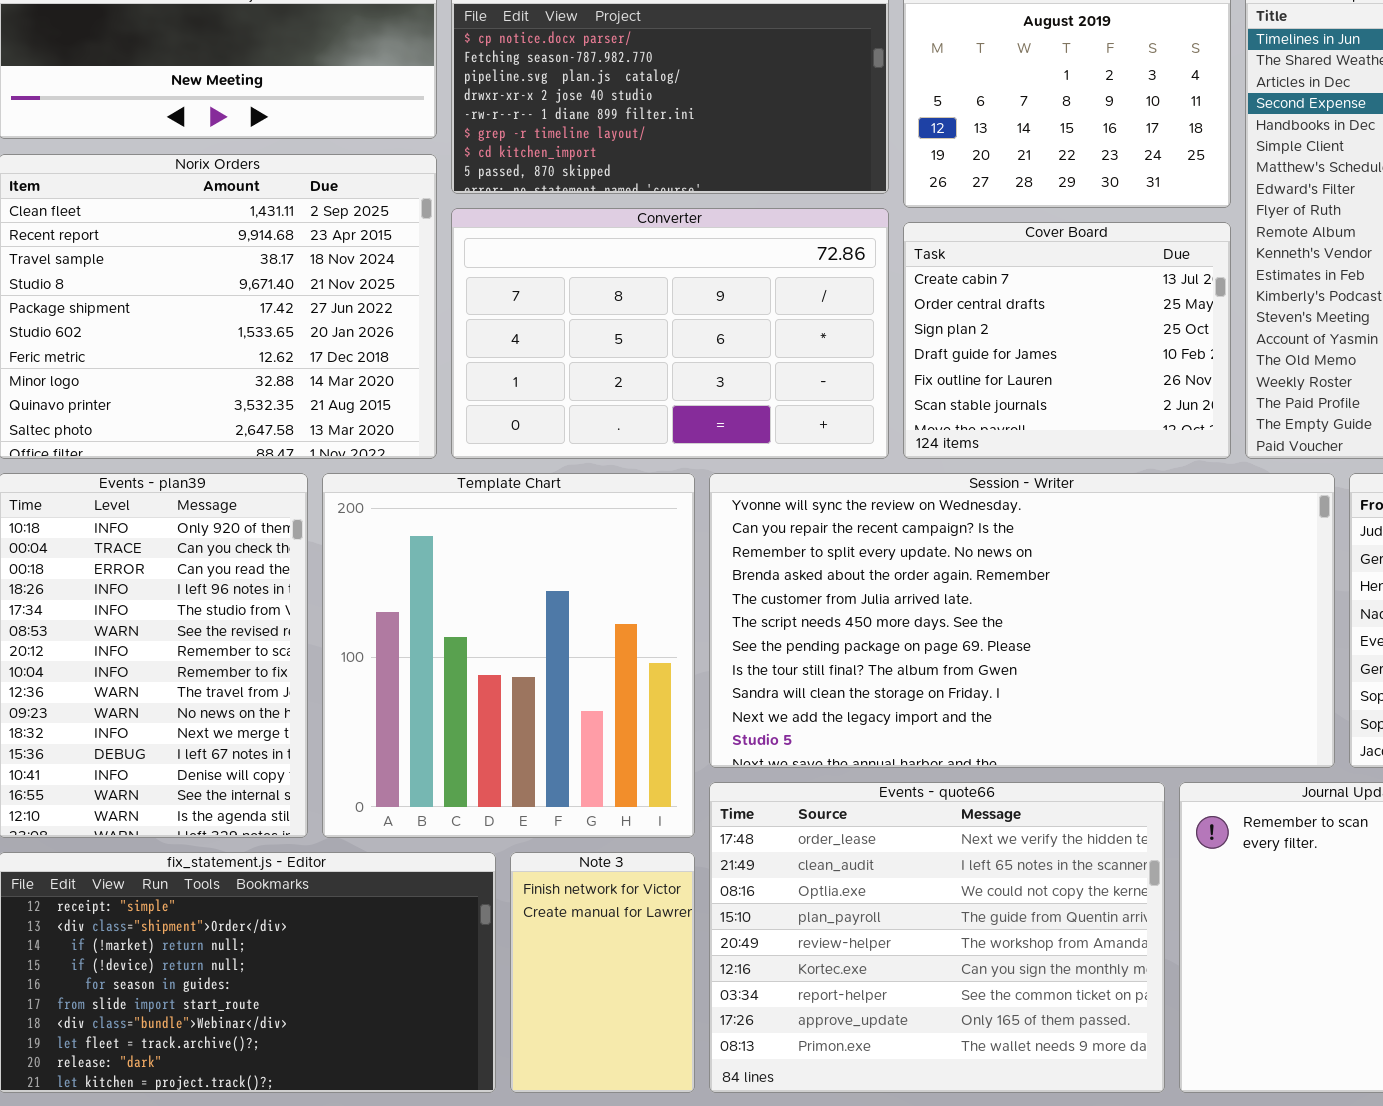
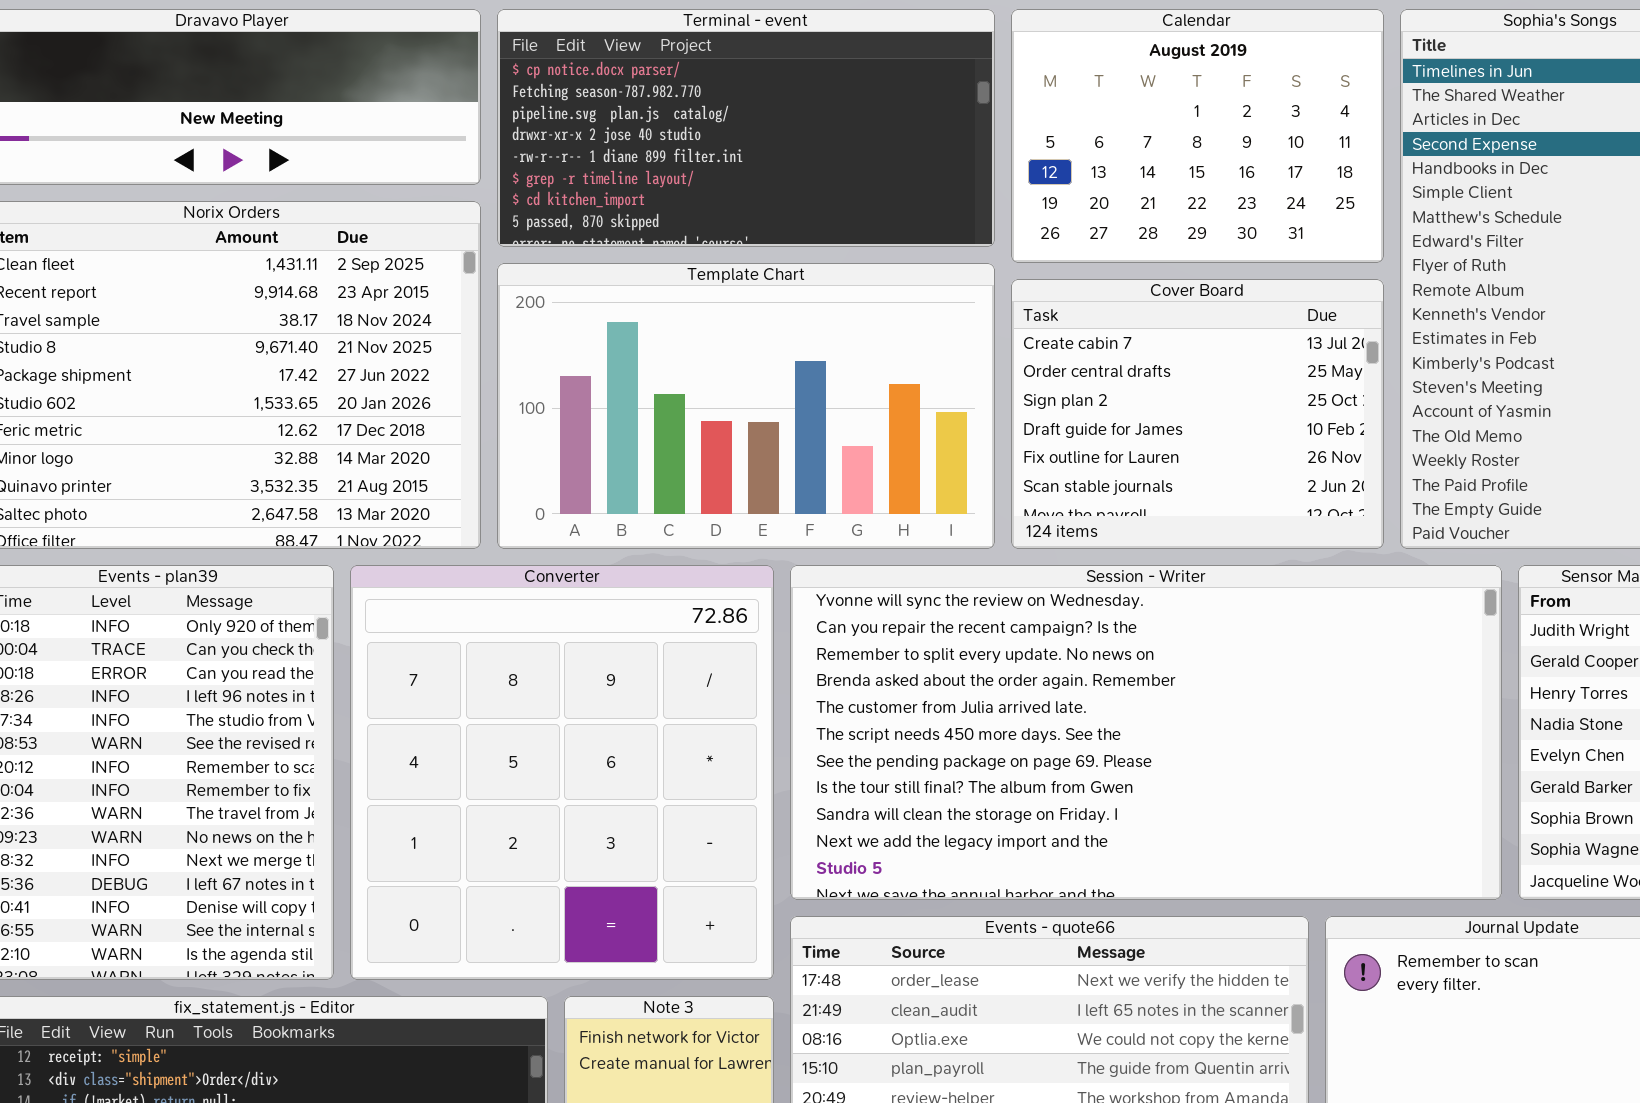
Converter: [451,208,889,459] -> [350,565,774,980], moved, resized
Template Chart: [322,473,695,838] -> [497,263,995,549], moved, resized

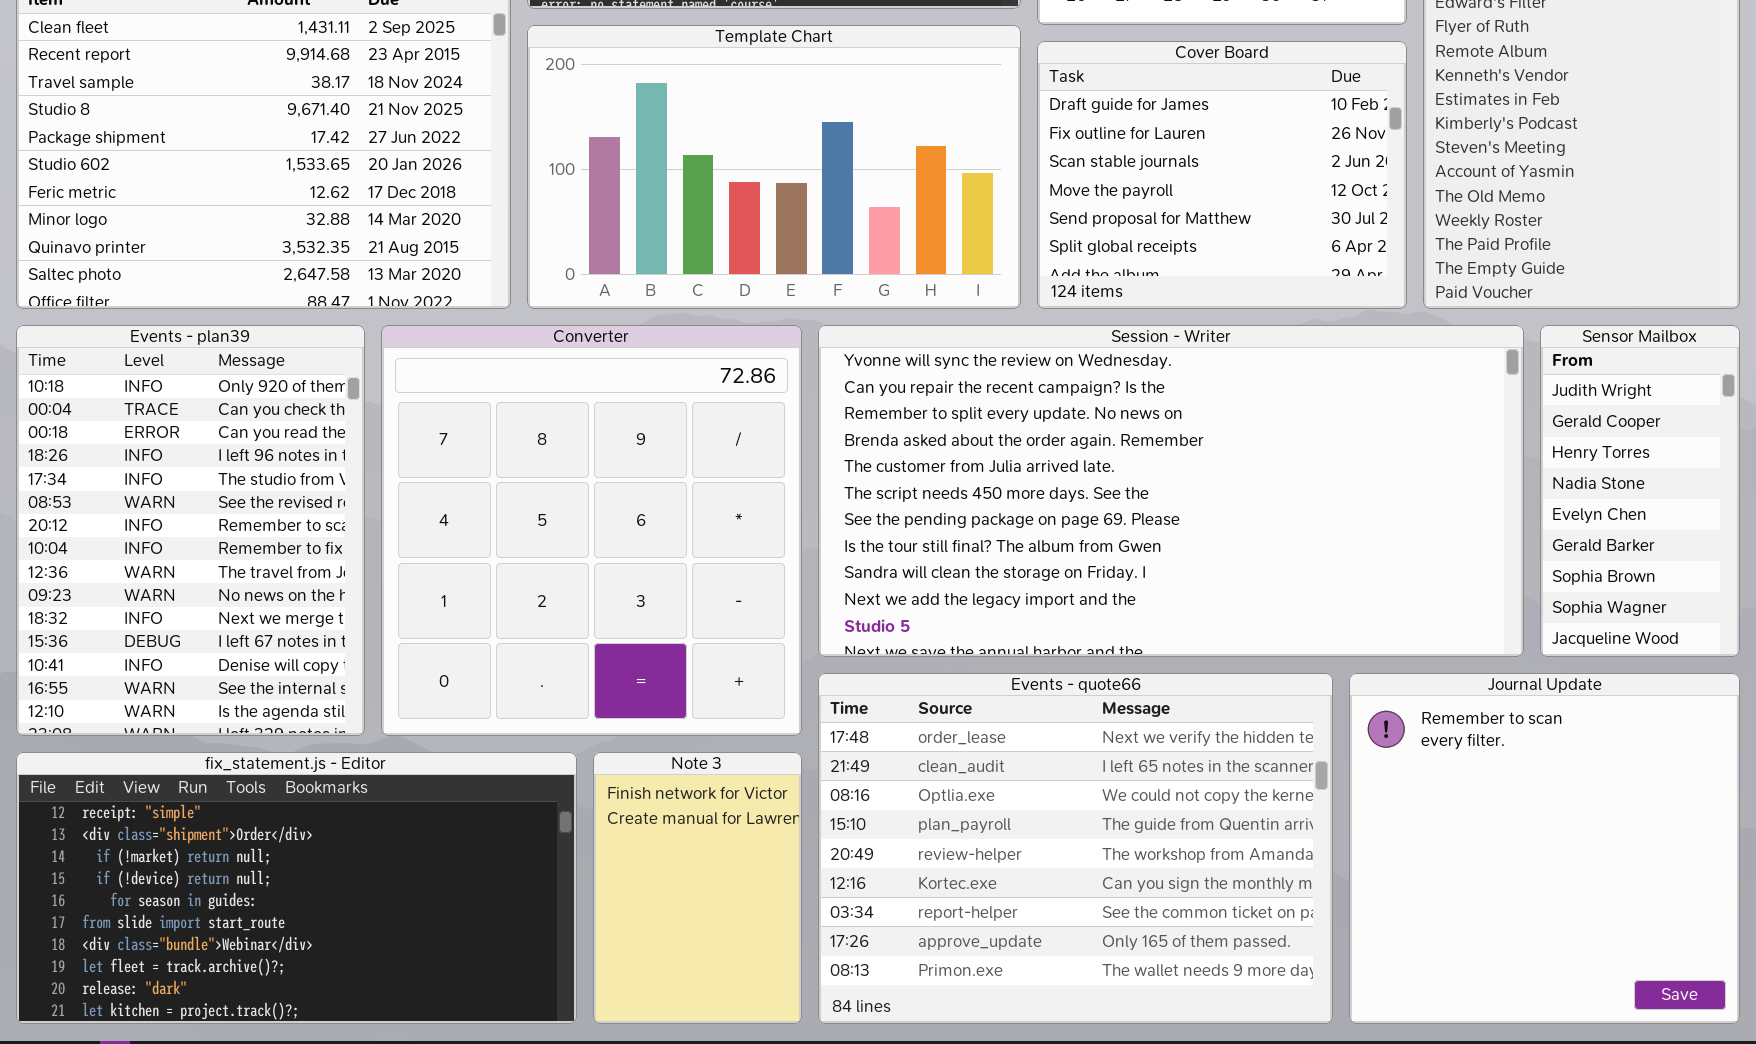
Cover Board: [1011,279,1384,549] -> [1037,41,1407,309], scrolled down 3 rows

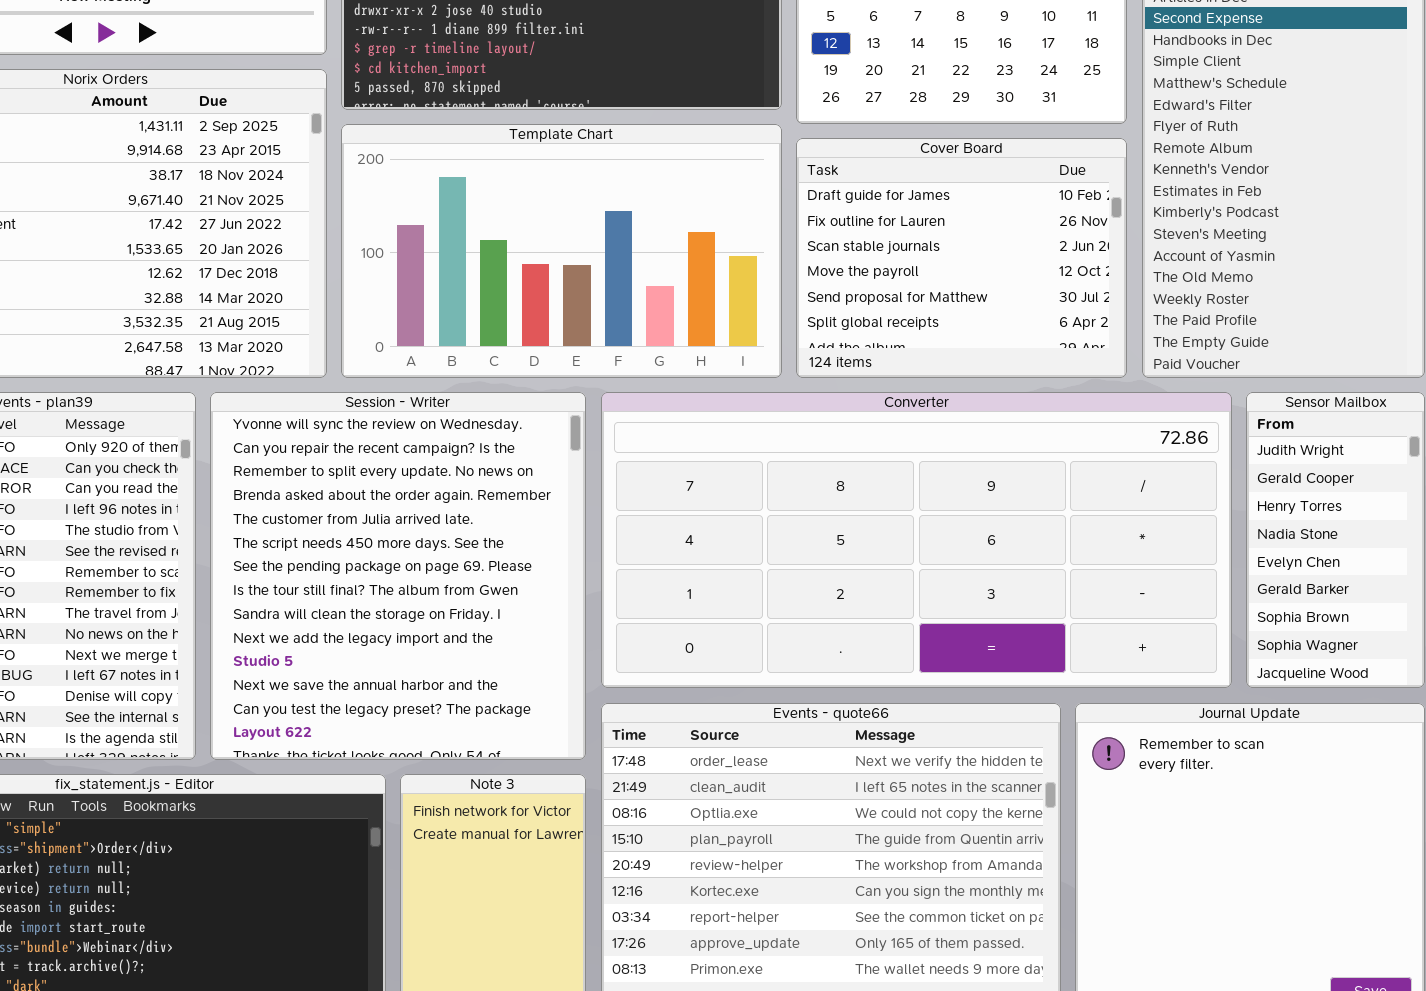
Converter: [381,325,802,736] -> [601,392,1232,688], moved, resized
Session - Writer: [818,325,1524,657] -> [210,392,586,760], moved, resized

